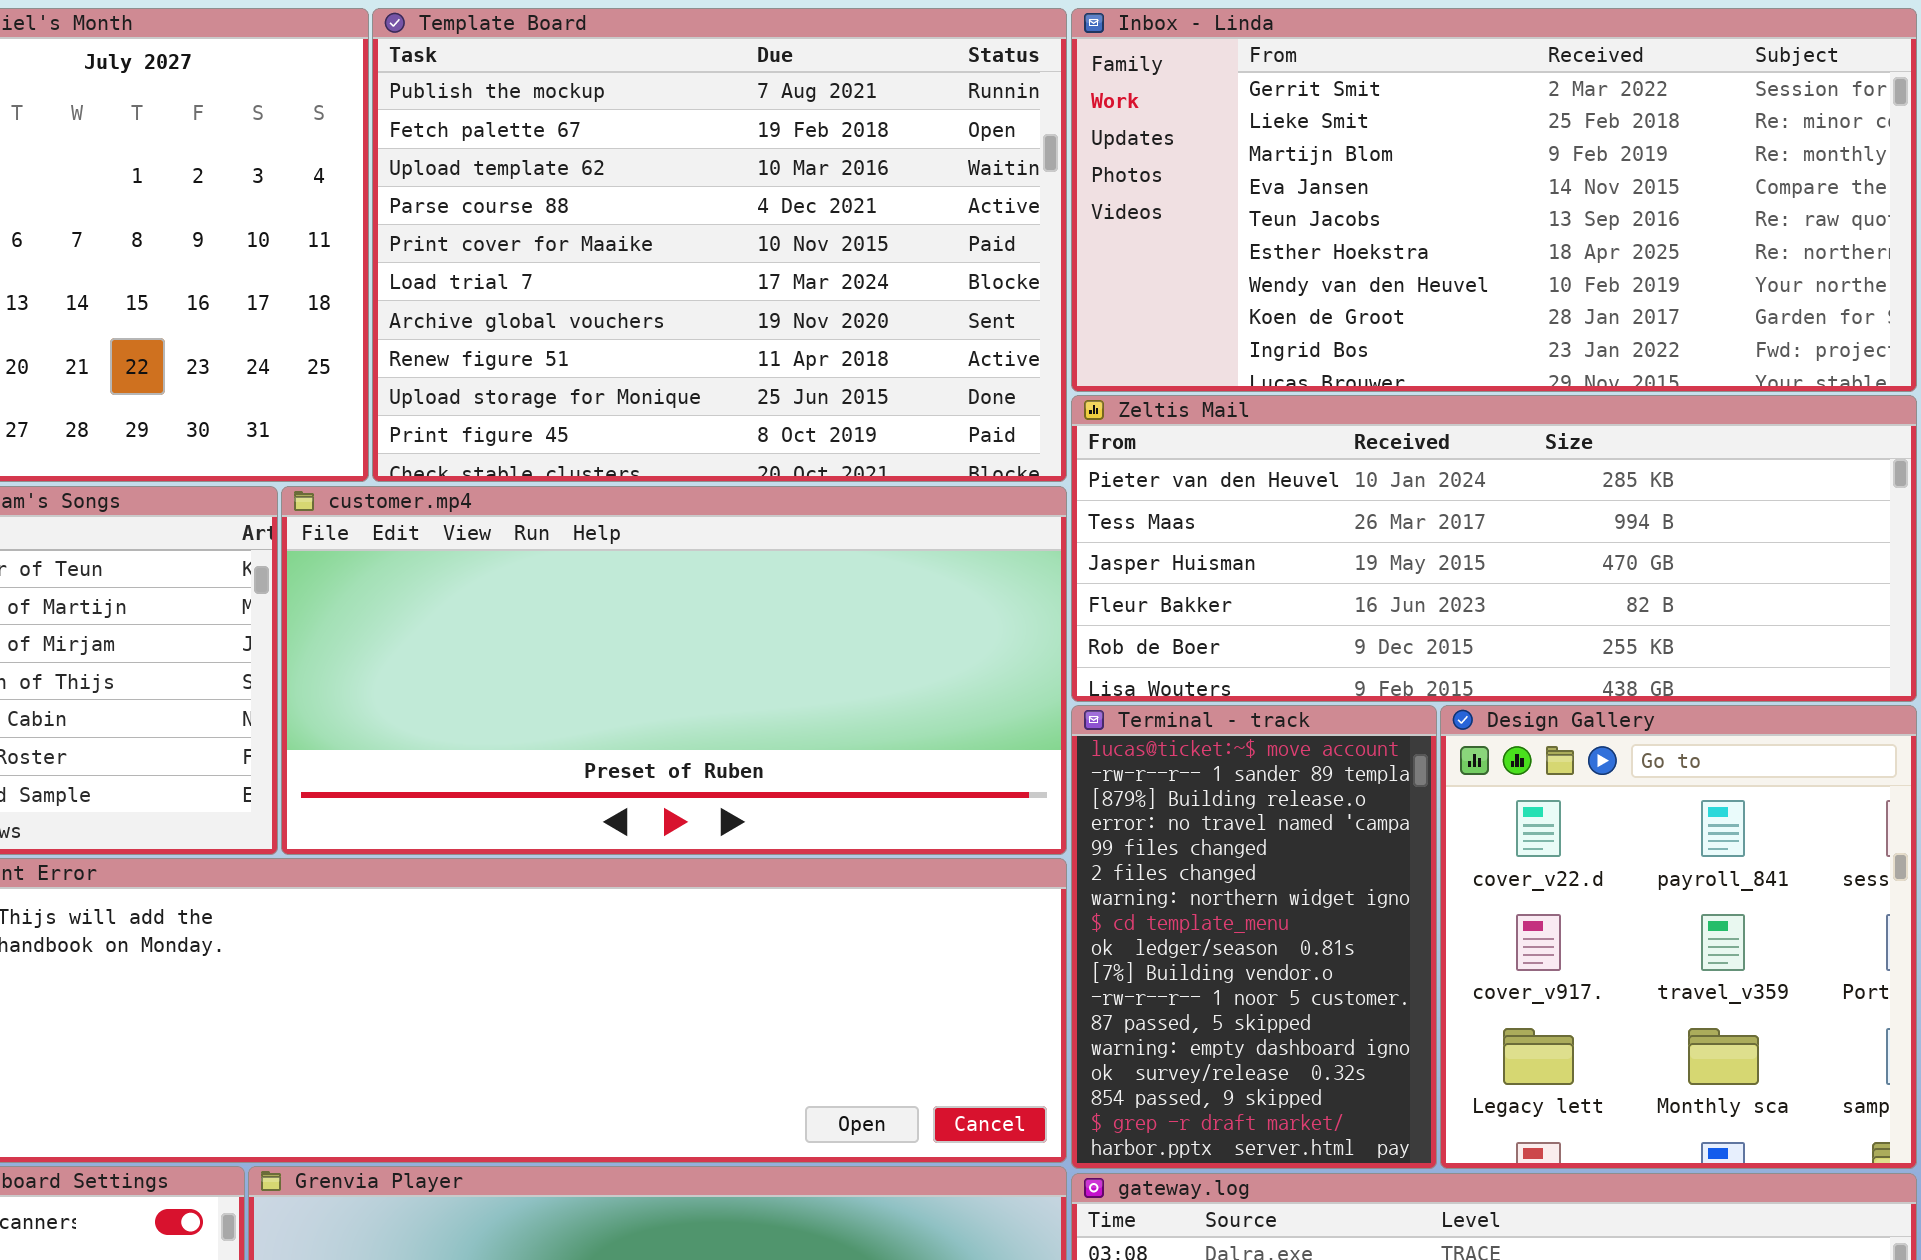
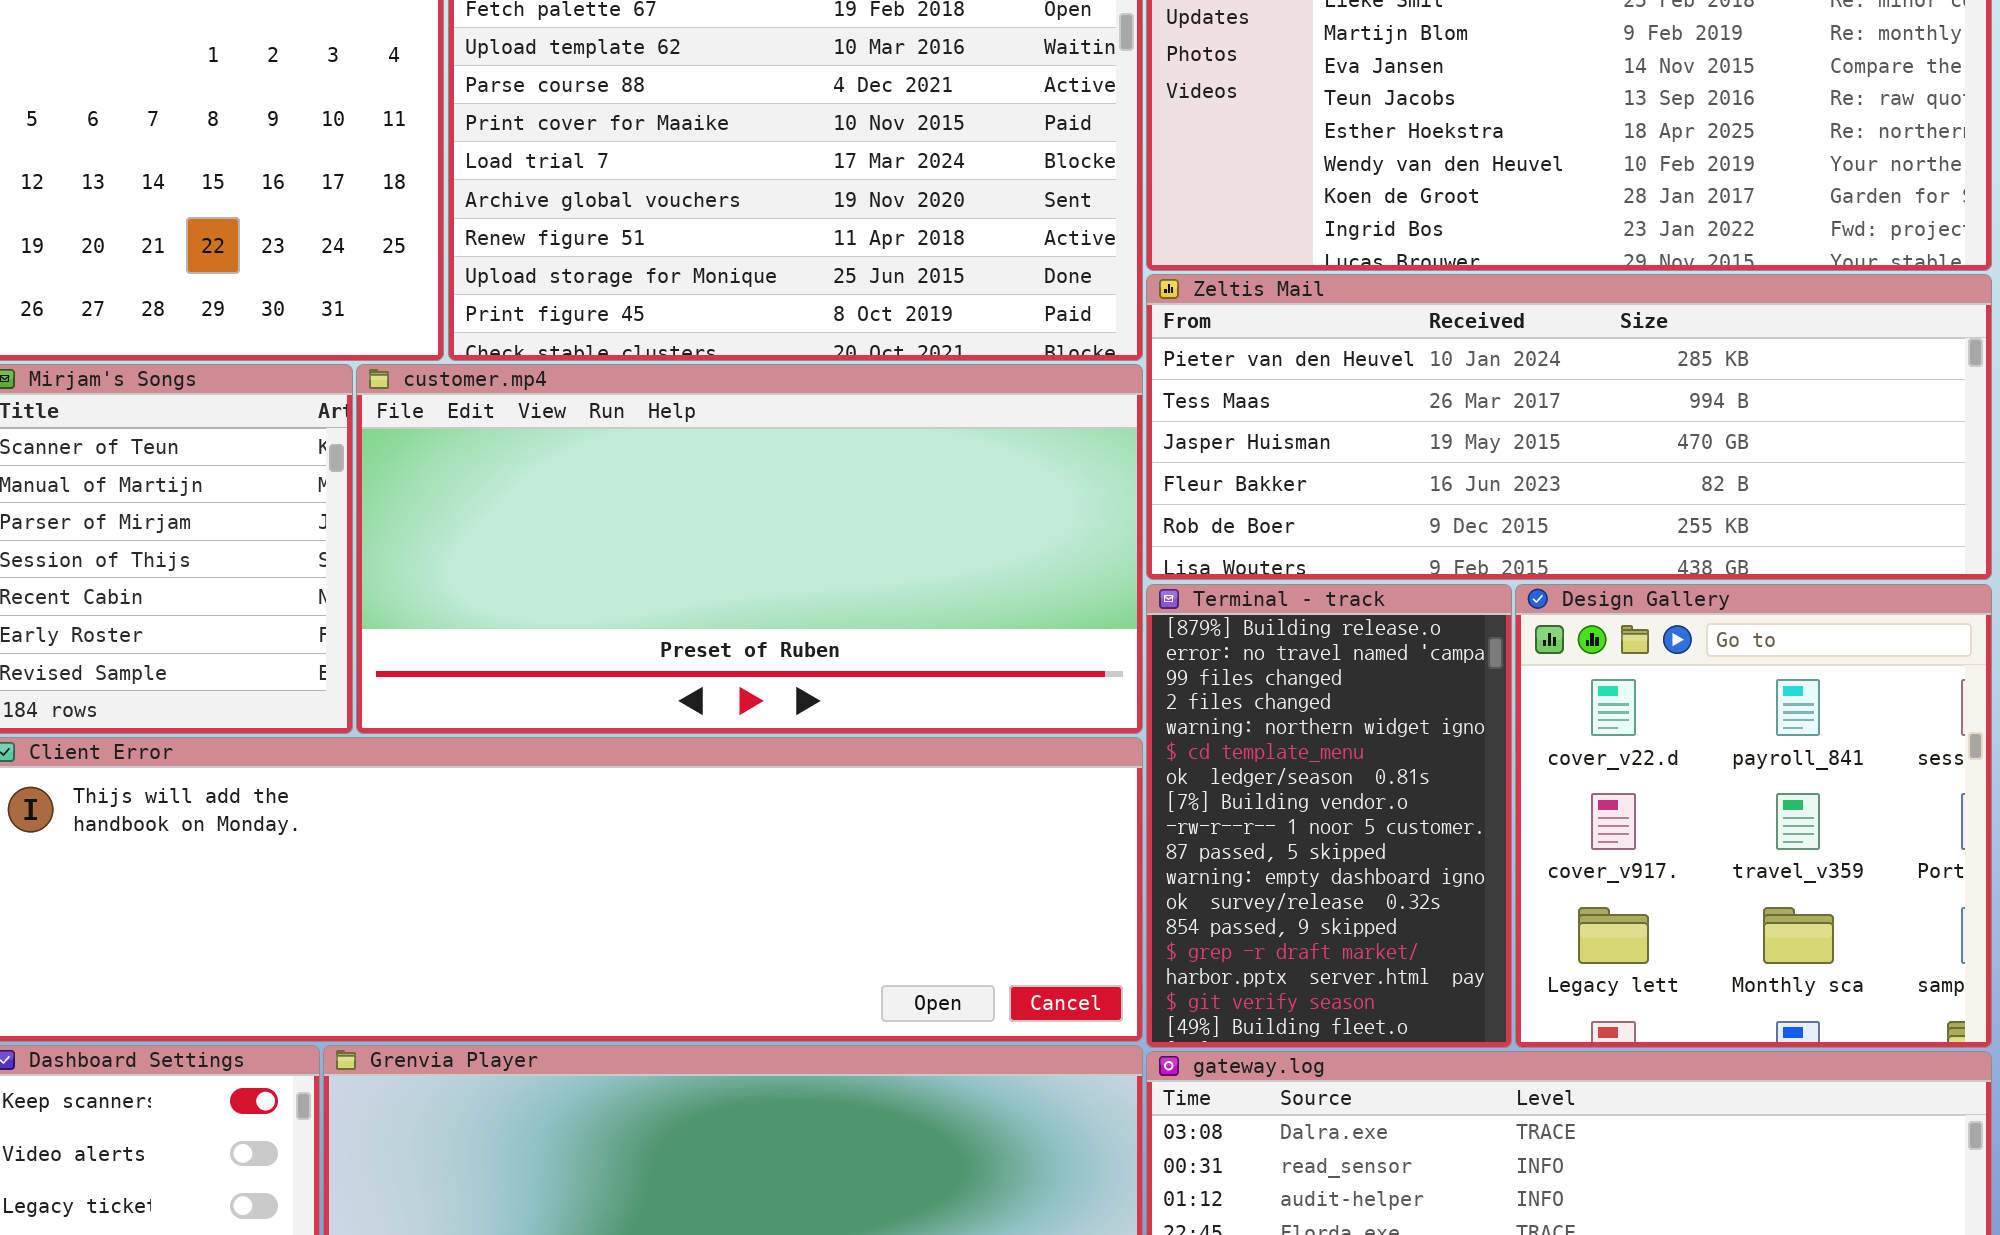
Terminal - track: [1071,705,1437,1169] -> [1146,584,1512,1048], scrolled down 2 rows

